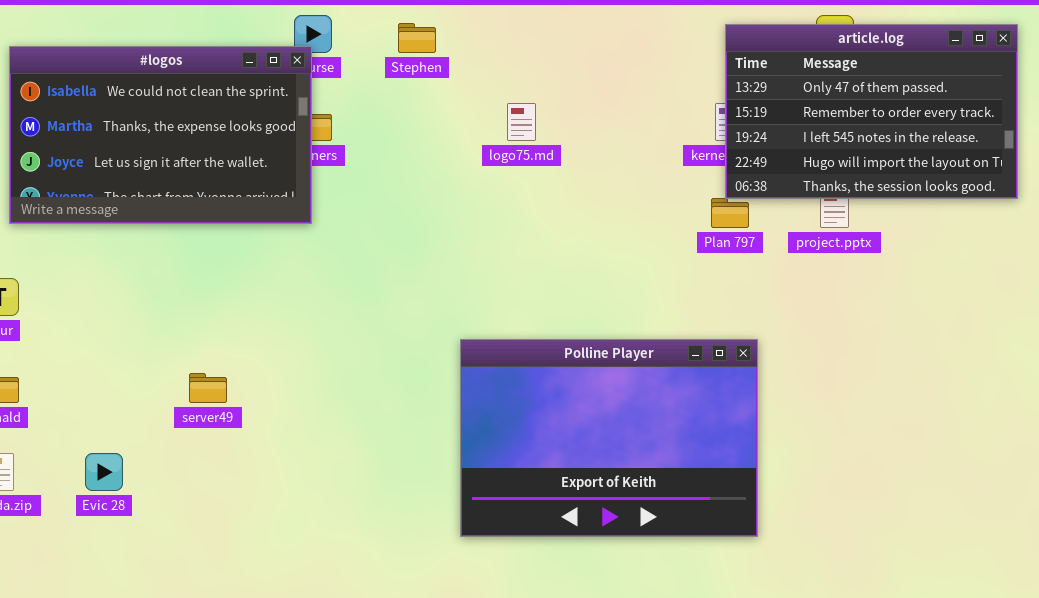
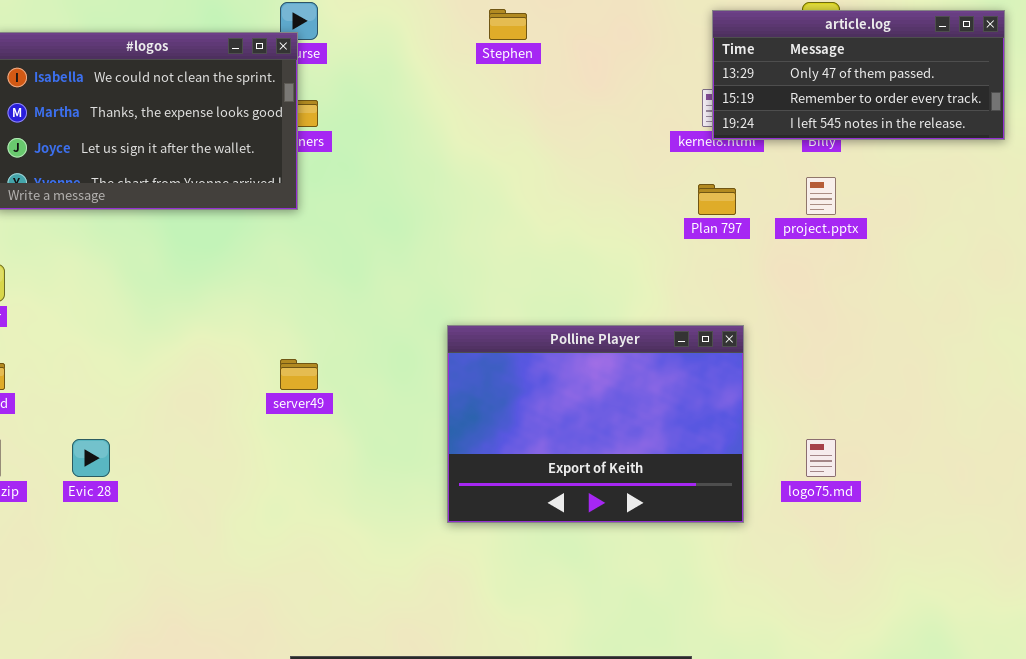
Stephen: [398,23,436,53] -> [489,9,527,40], moved
article.log: [725,24,1018,199] -> [712,10,1005,140], resized
logo75.md: [507,103,536,141] -> [806,439,836,477], moved
server49: [189,373,227,403] -> [280,359,318,390], moved

